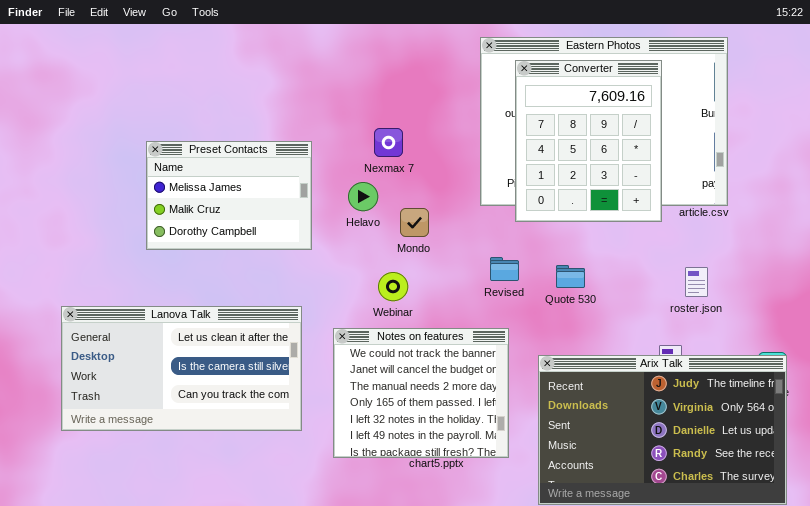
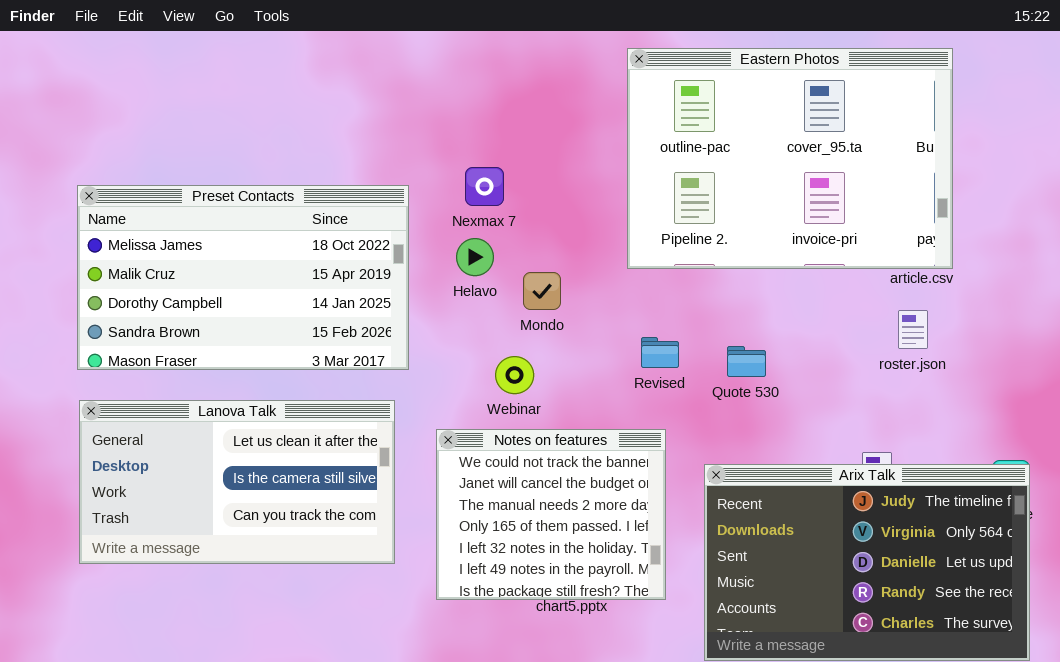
Converter: [515,60,662,222] -> none, closed
Nexmax 7: [374,128,403,157] -> [465,167,504,206], moved
Preset Contacts: [146,141,312,250] -> [77,185,409,370], resized
roster.json: [685,267,708,297] -> [898,310,928,349], moved

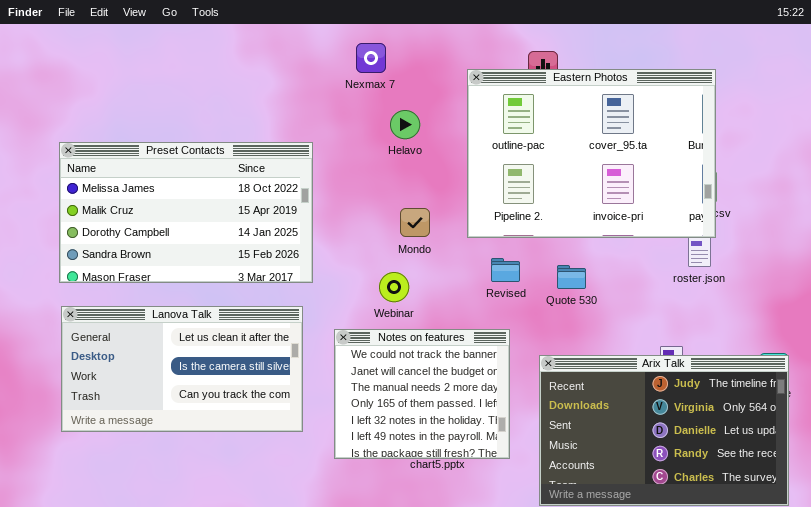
Eastern Photos: [627,48,953,269] -> [467,69,716,238], moved
Nexmax 7: [465,167,504,206] -> [356,43,386,73], moved
Helavo: [456,238,494,276] -> [390,110,420,139], moved

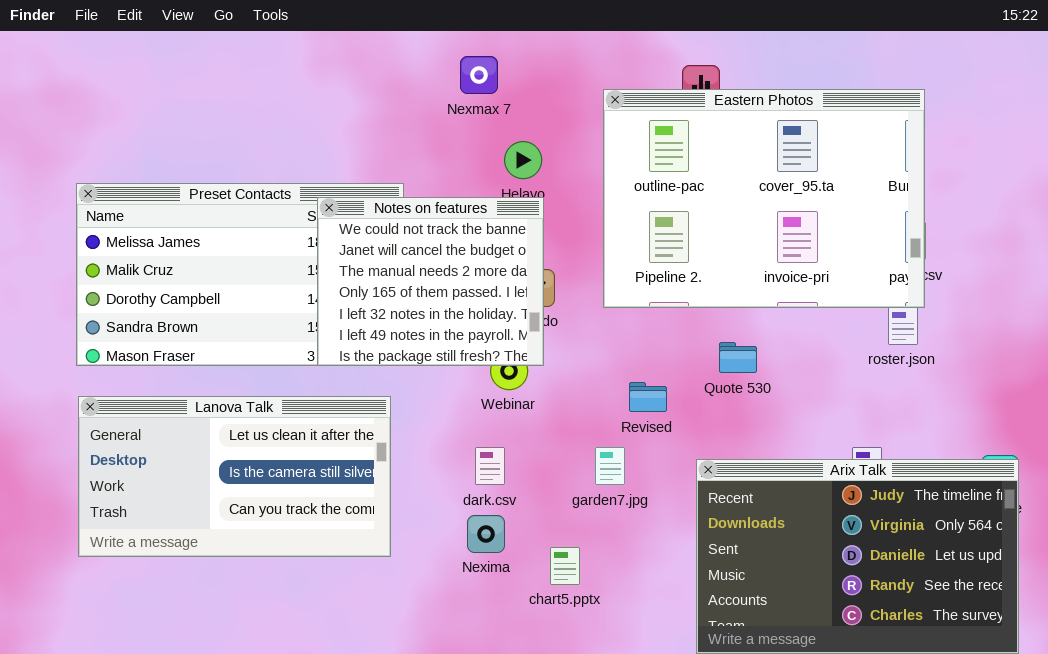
Revised: [491,258,520,282] -> [629,382,667,412], moved
Notes on features: [334,329,510,459] -> [317,197,544,366], moved

